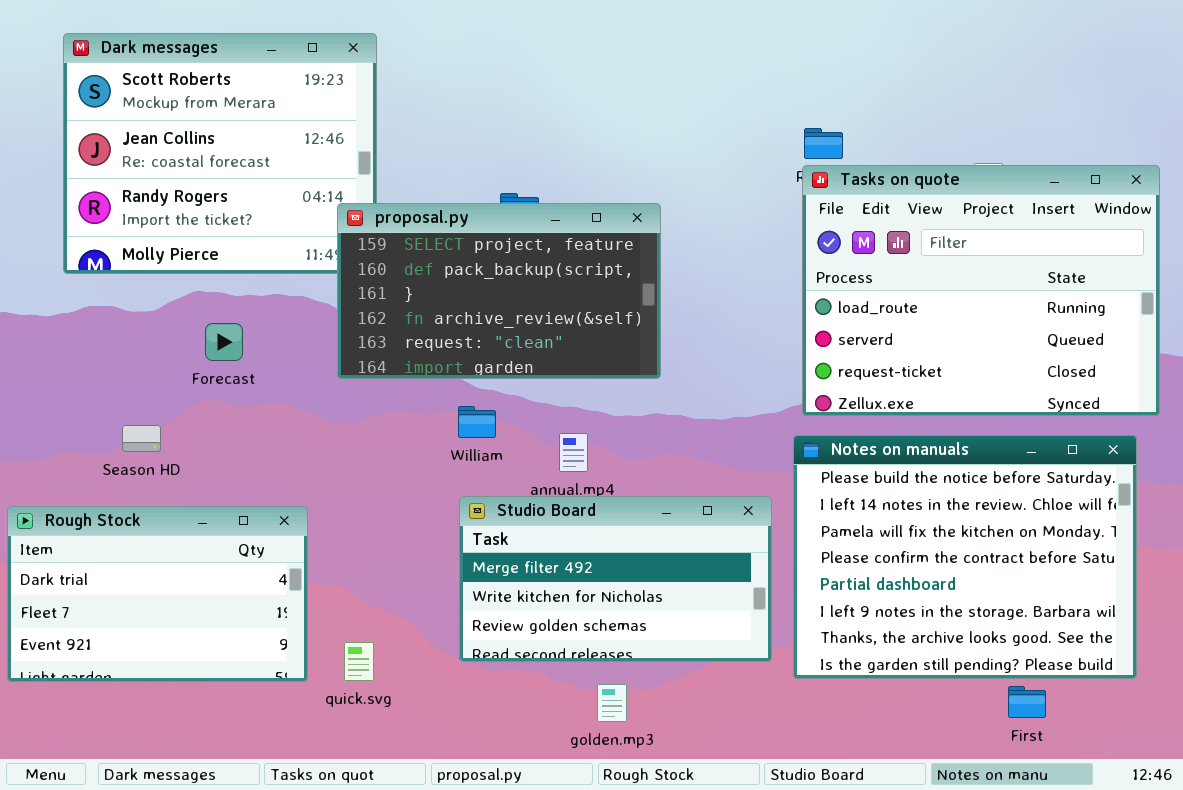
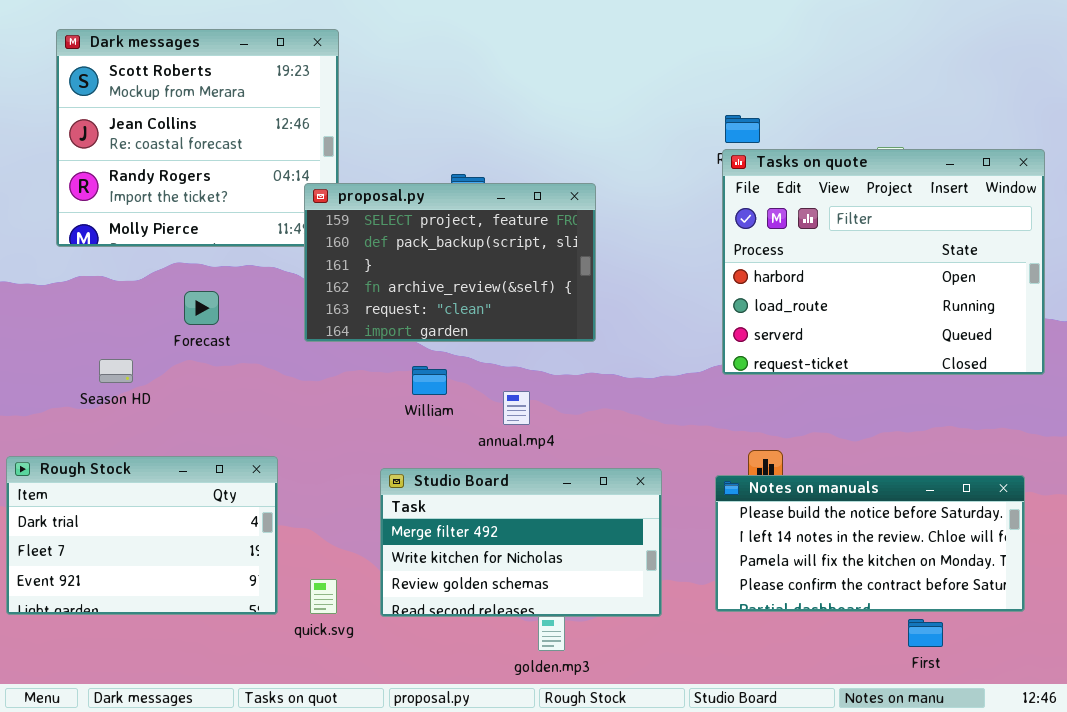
Tasks on quote: [802,165,1160,416] -> [722,149,1045,375], scrolled up 1 row
Season HD: [122,425,161,452] -> [99,359,133,383], moved
Notes on manuals: [793,435,1137,679] -> [715,475,1025,612], resized
Studio Board: [459,496,772,662] -> [380,468,662,617], moved

